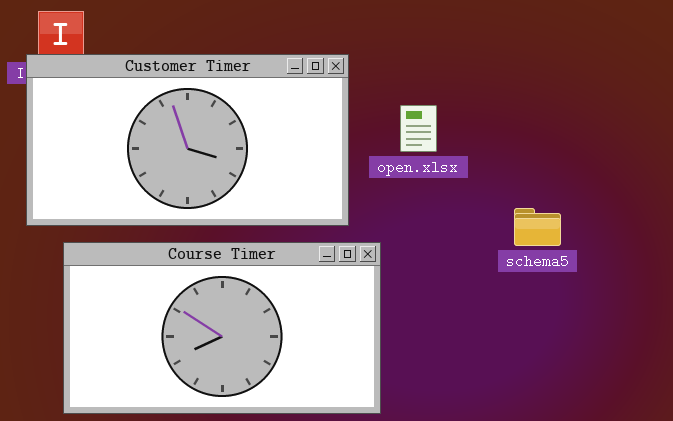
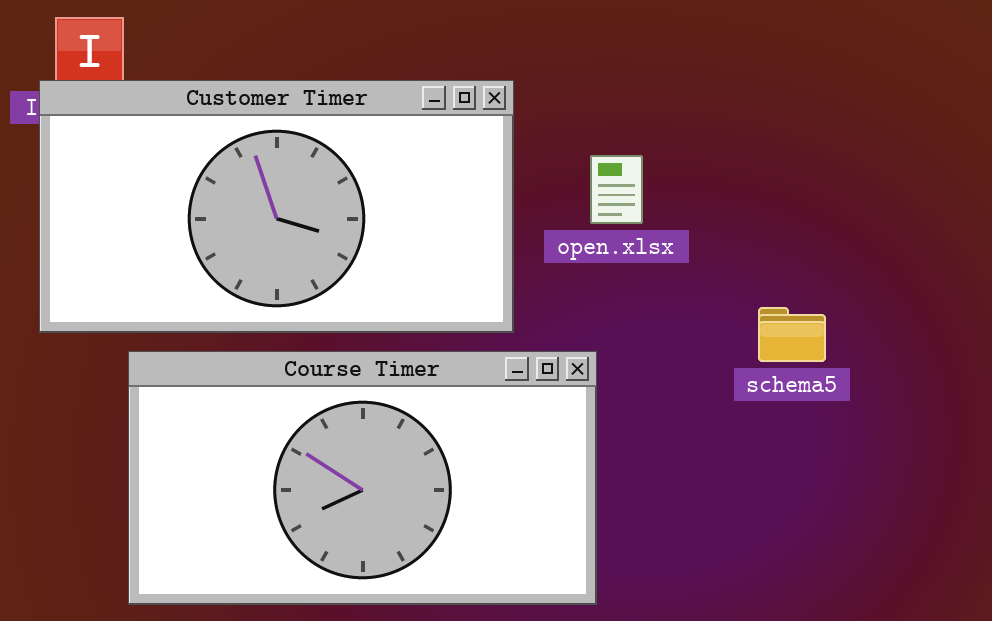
Course Timer: [63,242,381,414] -> [128,351,597,605], moved

